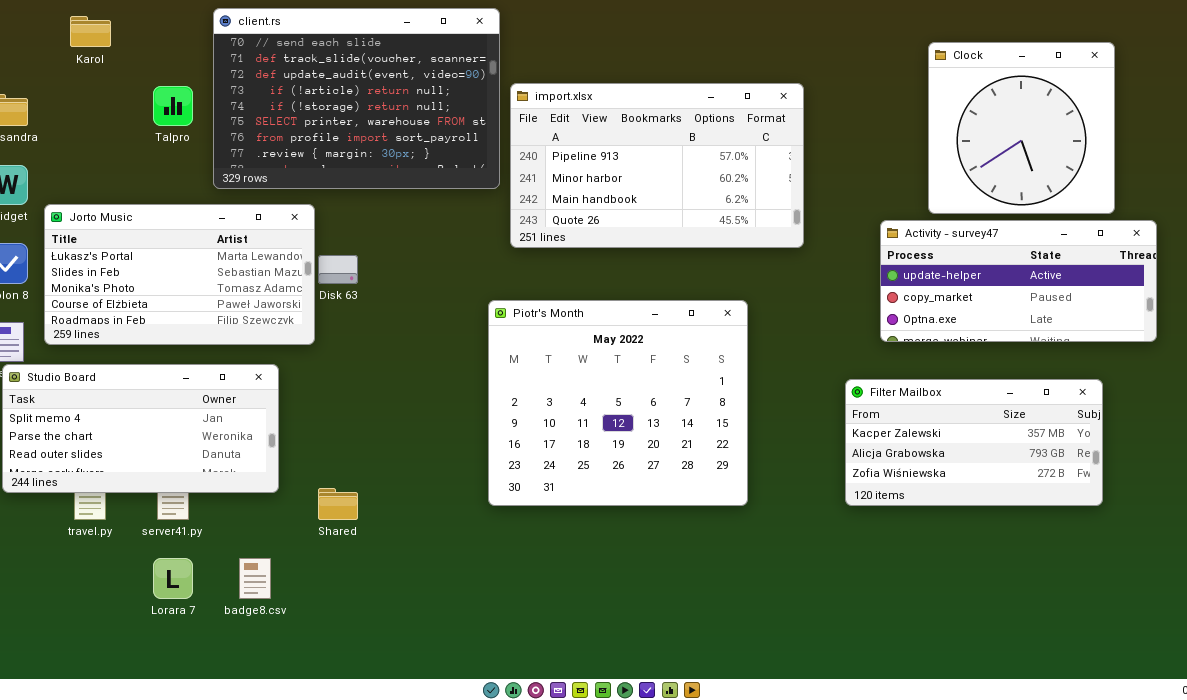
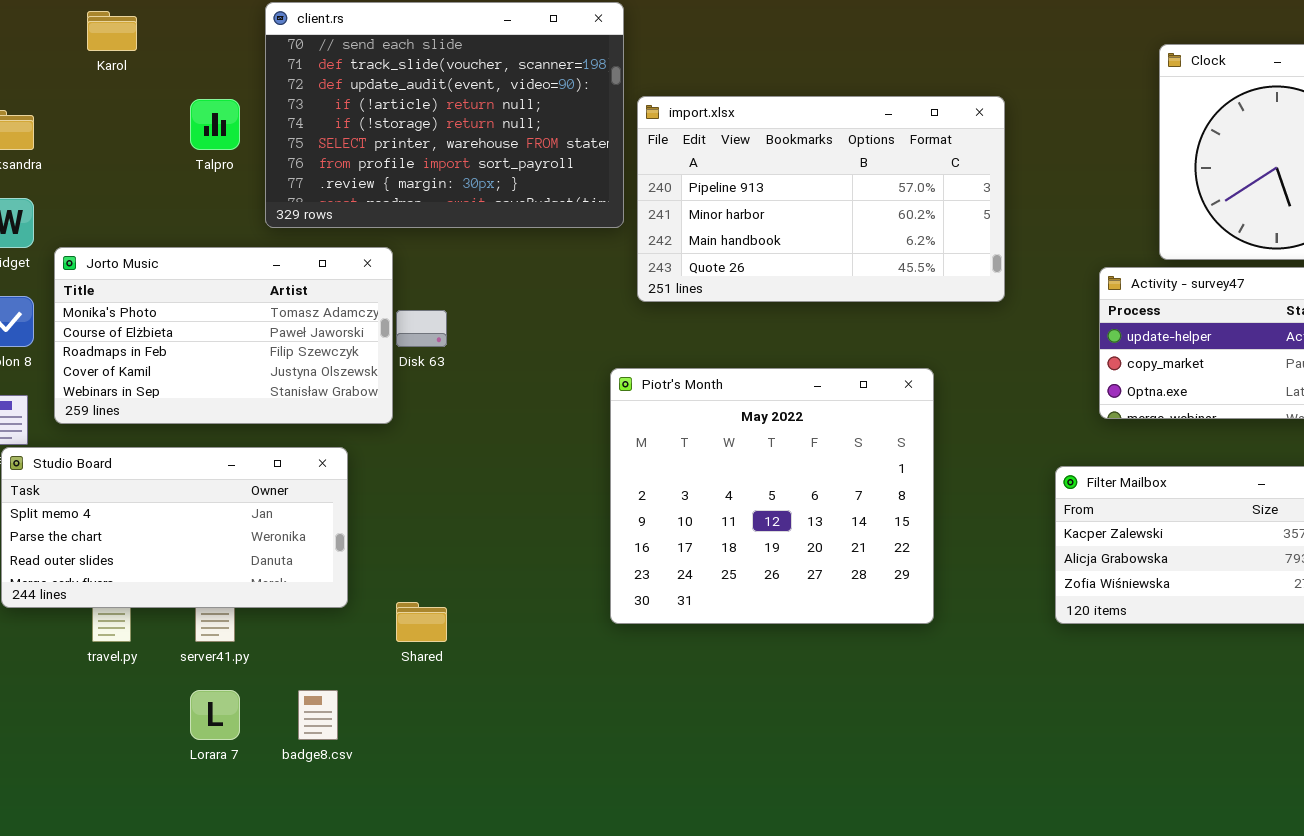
Jorto Music: [44,204,315,345] -> [54,247,393,424], scrolled down 2 rows

